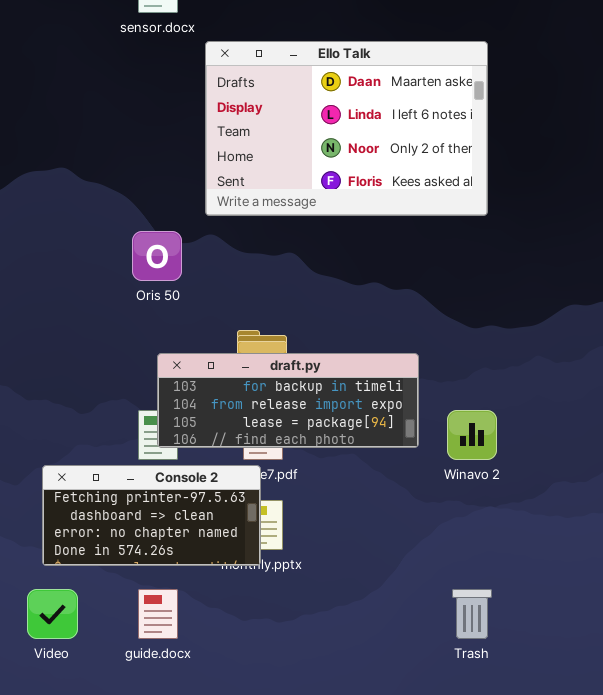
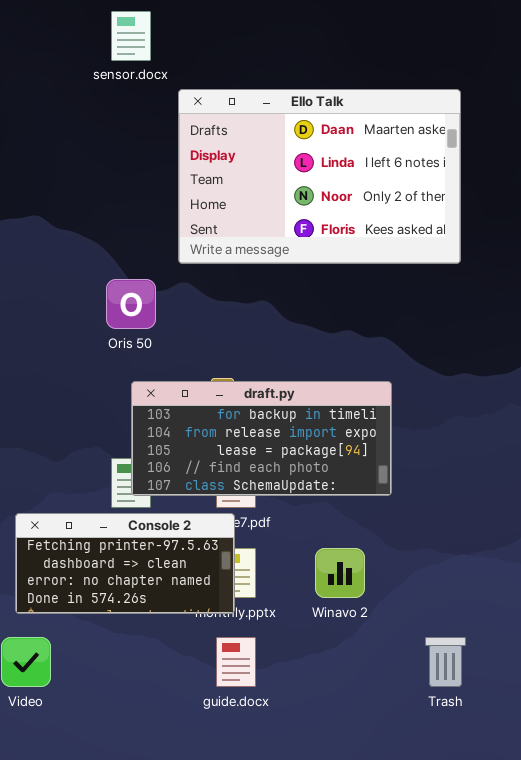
draft.py: [157,353,419,448] -> [131,381,392,496], resized
Winavo 2: [447,410,497,460] -> [315,548,365,598], moved
guide.docx: [138,589,178,639] -> [216,637,256,687], moved

